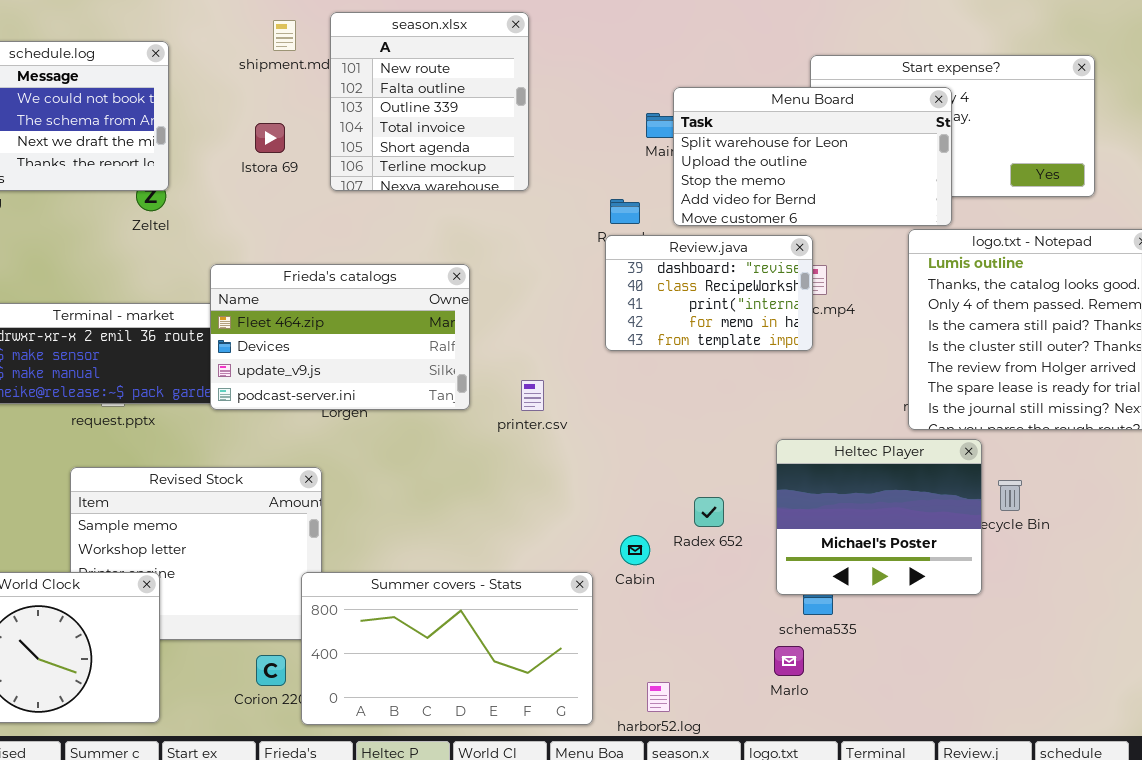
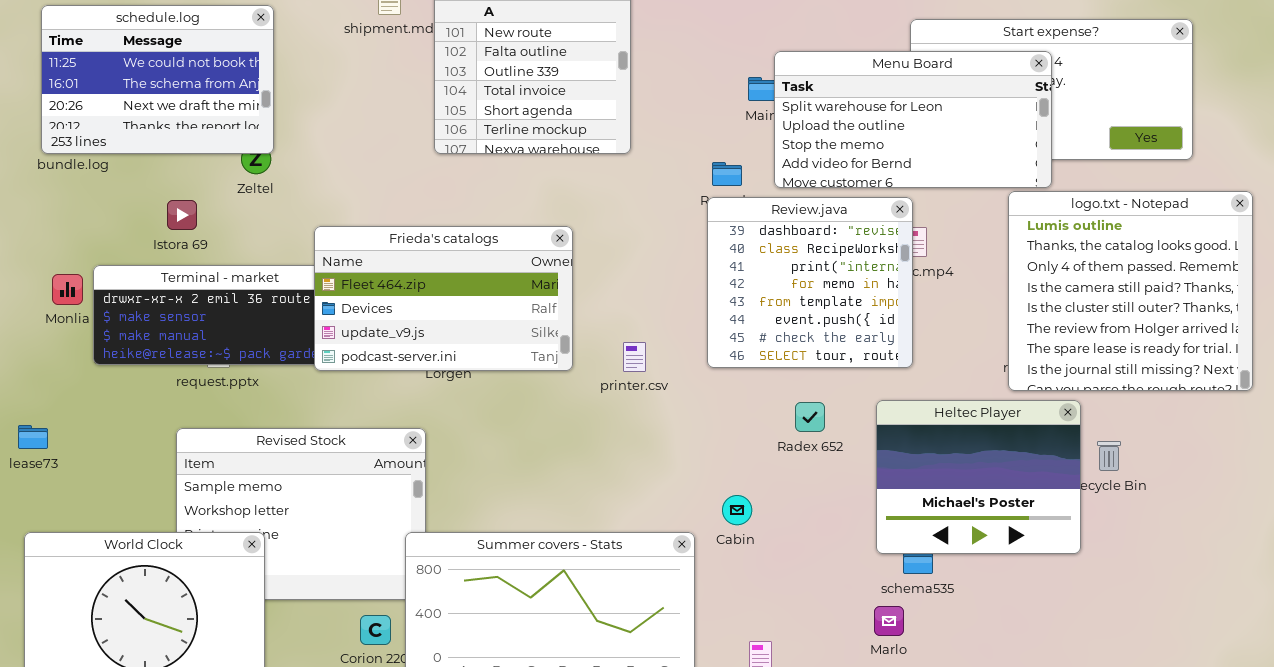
Istora 69: [255,123,285,153] -> [167,200,197,230], moved
Review.java: [605,235,813,351] -> [707,197,913,368], resized
Radex 652: [694,497,724,527] -> [795,402,825,432], moved

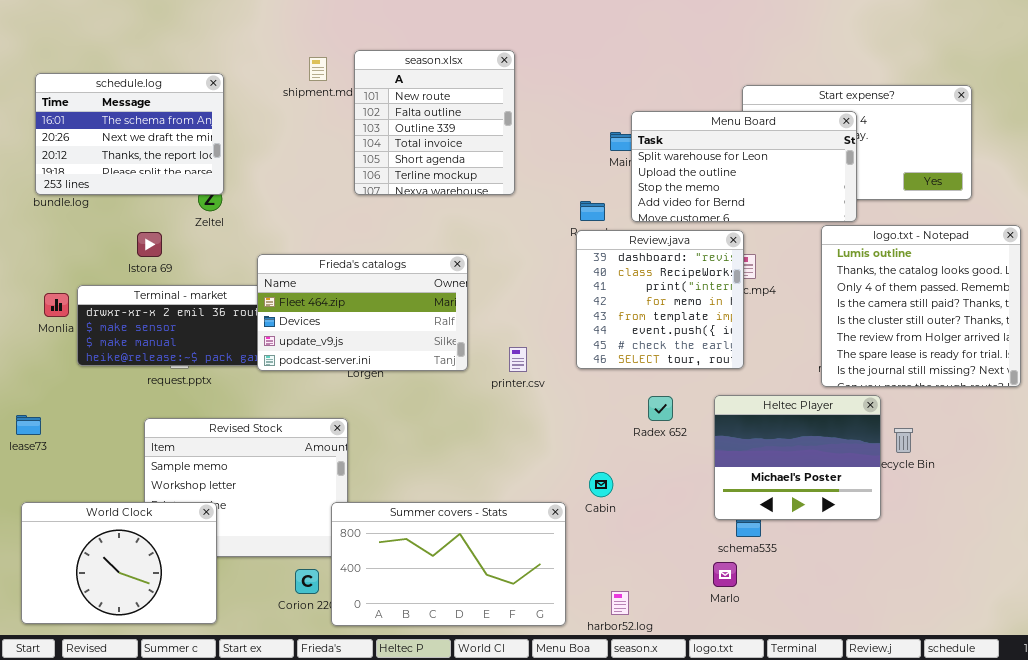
schedule.log: [41,5,274,154] -> [35,73,224,195], scrolled down 1 row

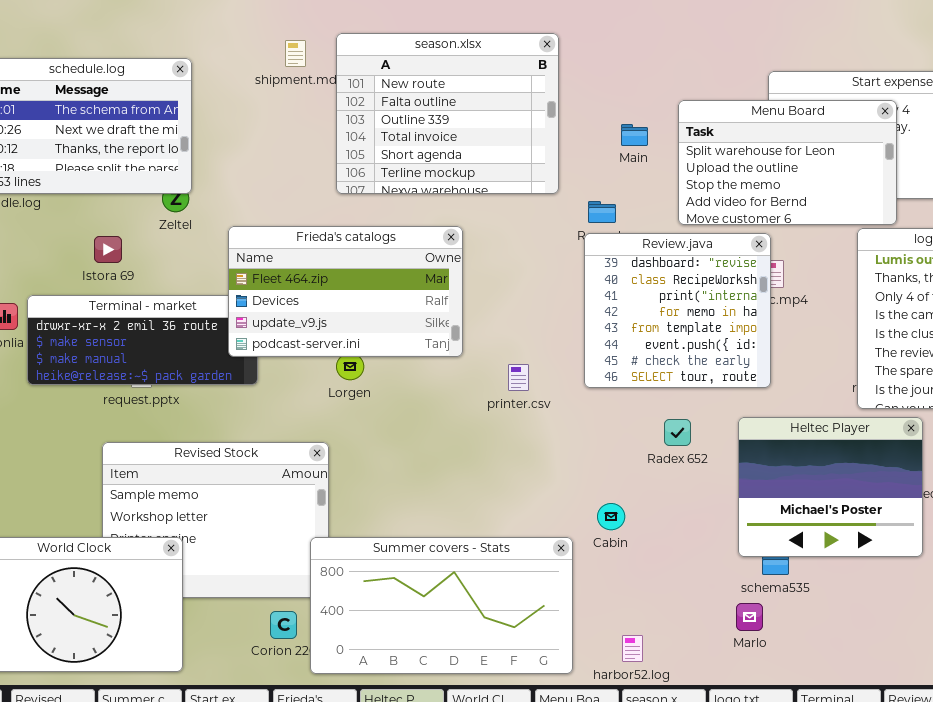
season.xlsx: [354,50,515,195] -> [336,33,559,194], resized
Menu Board: [631,111,857,222] -> [678,100,897,225], resized
Frieda's catalogs: [257,254,468,371] -> [228,226,463,357], moved

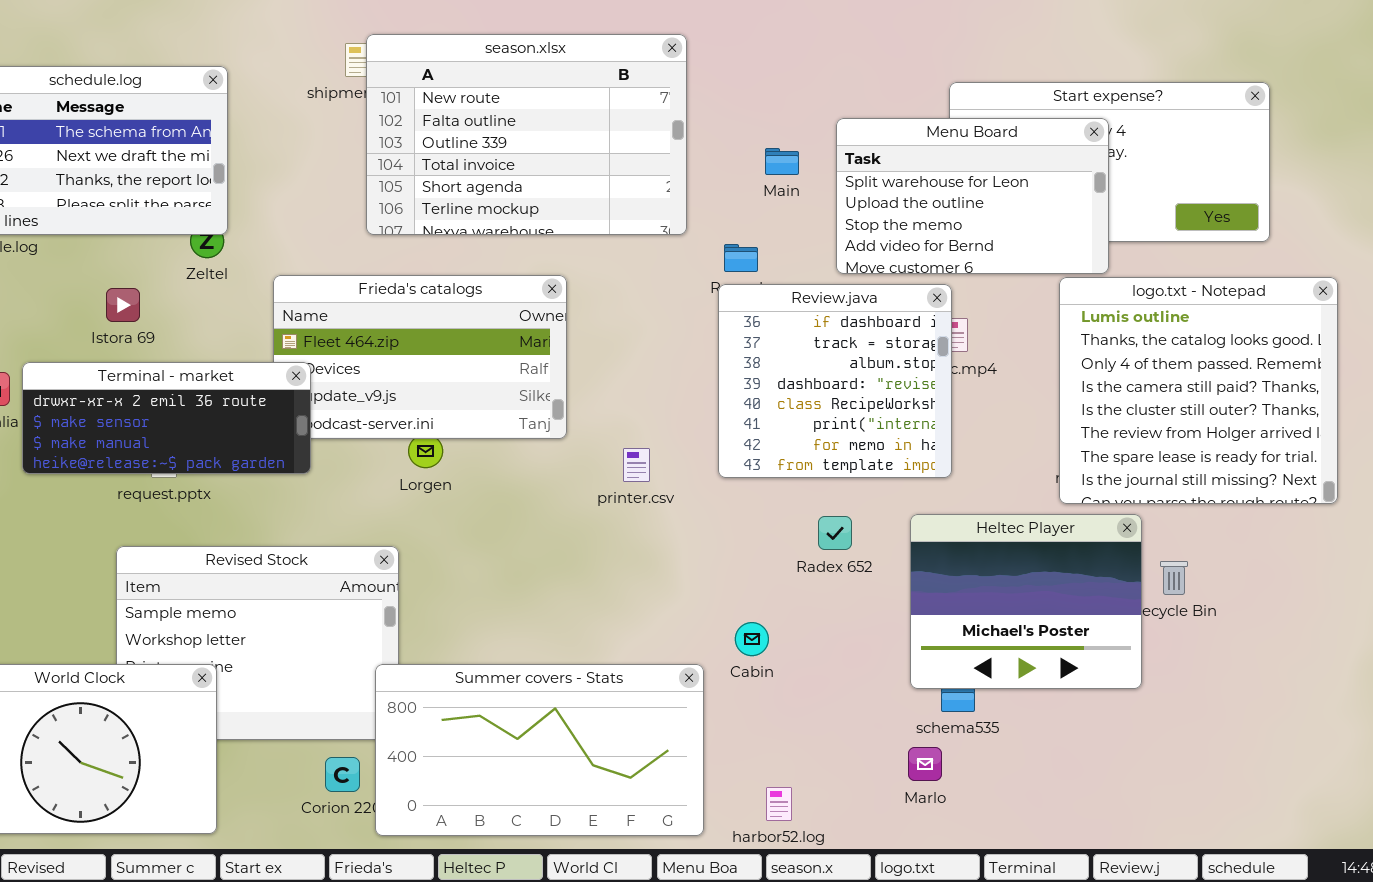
season.xlsx: [336,33,559,194] -> [366,34,687,235], resized
Review.java: [584,233,771,388] -> [718,284,952,478], scrolled up 3 rows
Terminal - market: [27,295,258,385] -> [22,362,311,474], raised

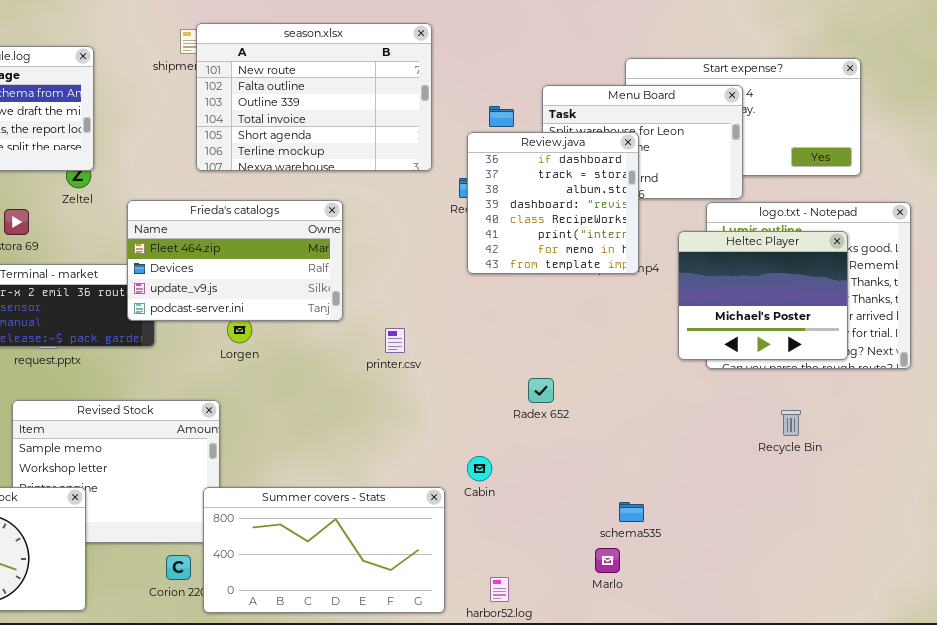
Frieda's catalogs: [273,275,567,439] -> [127,200,343,321], raised
Review.java: [718,284,952,478] -> [467,132,639,274], moved
Heltec Player: [910,514,1142,689] -> [678,231,848,360], moved

